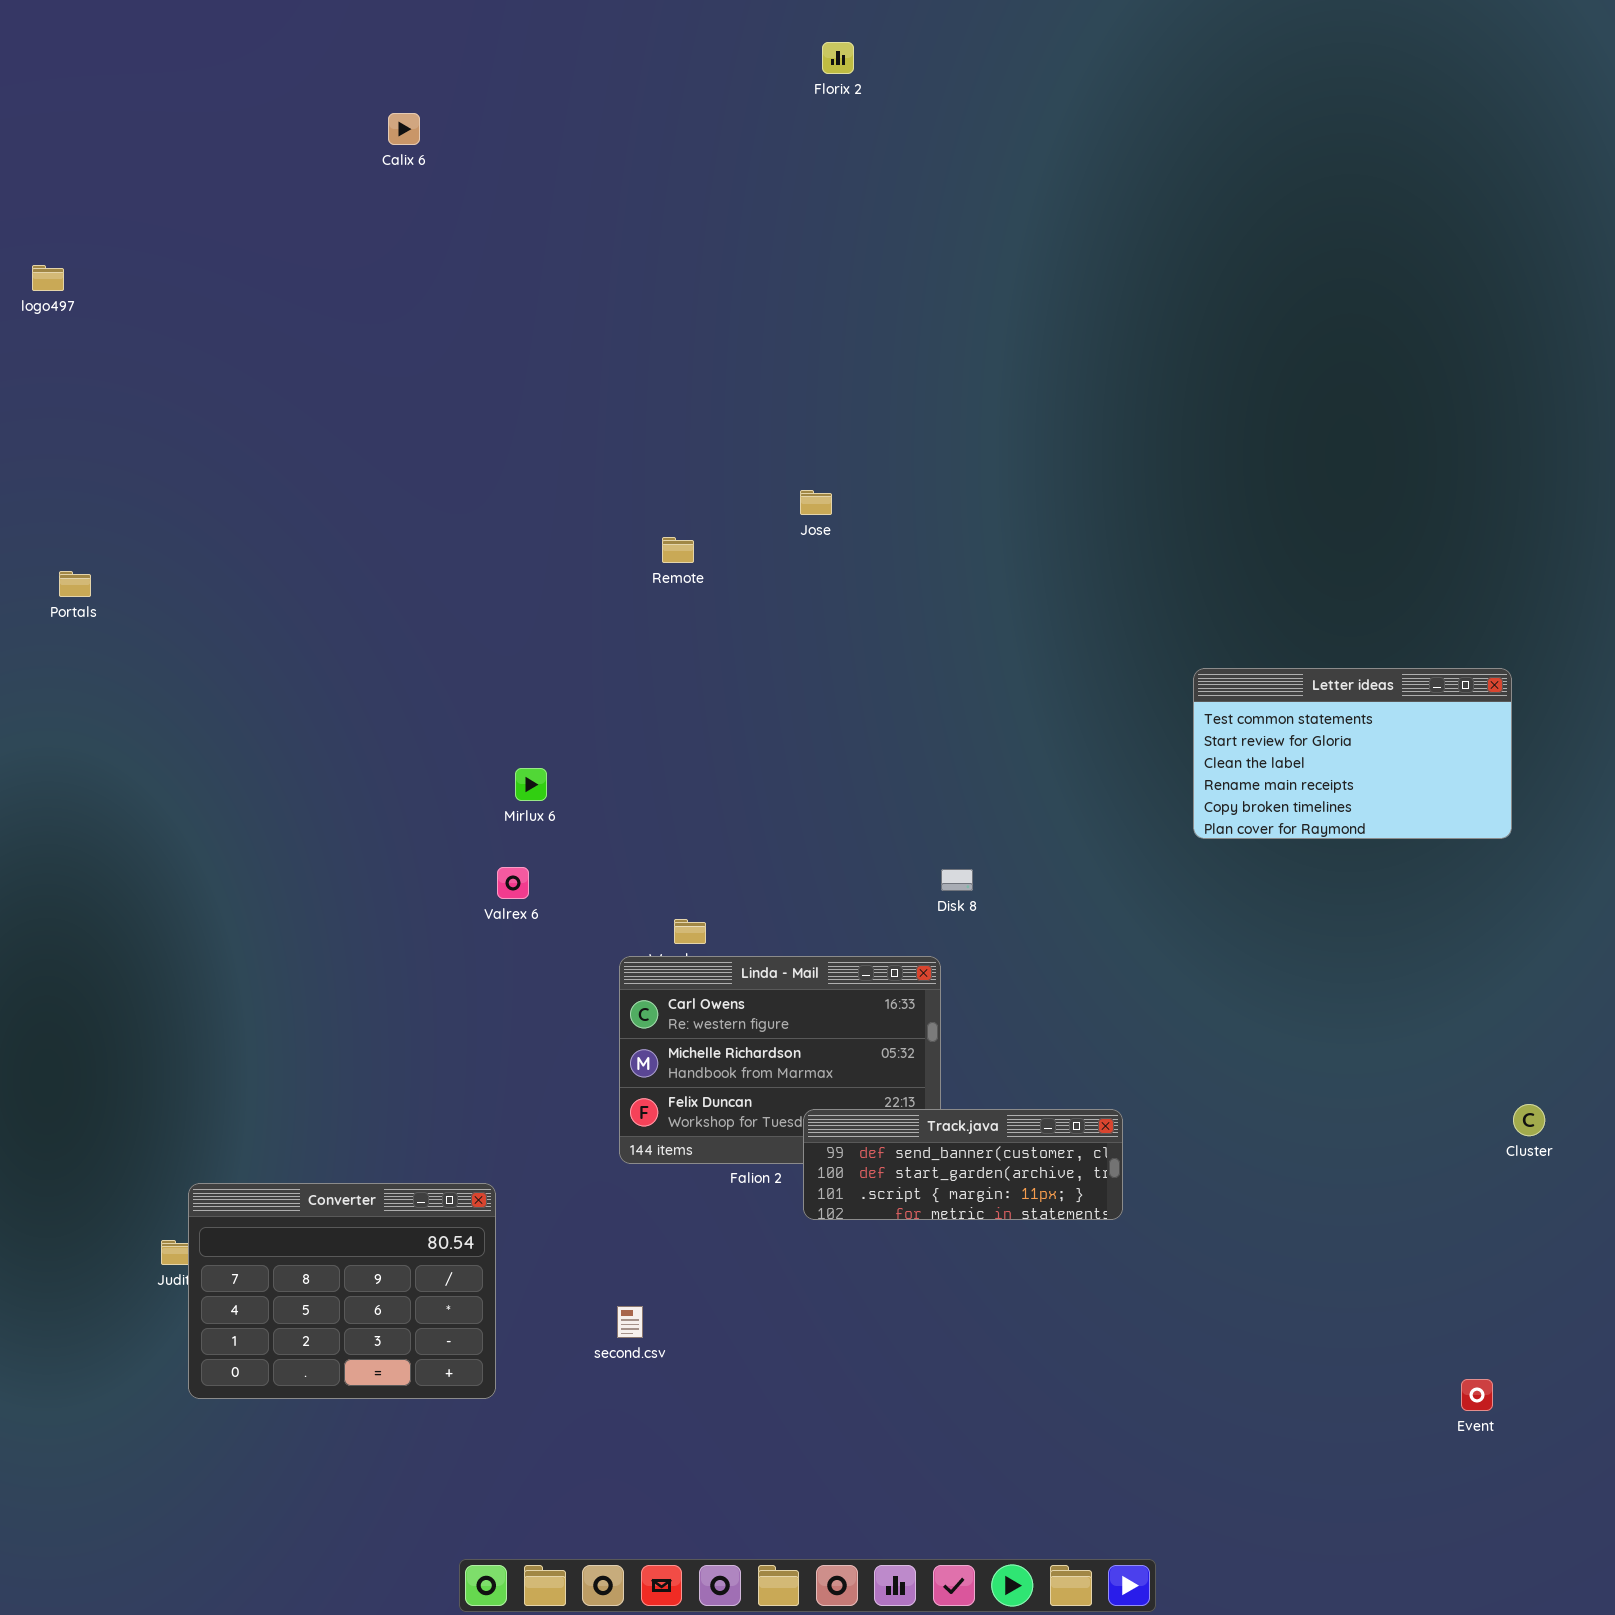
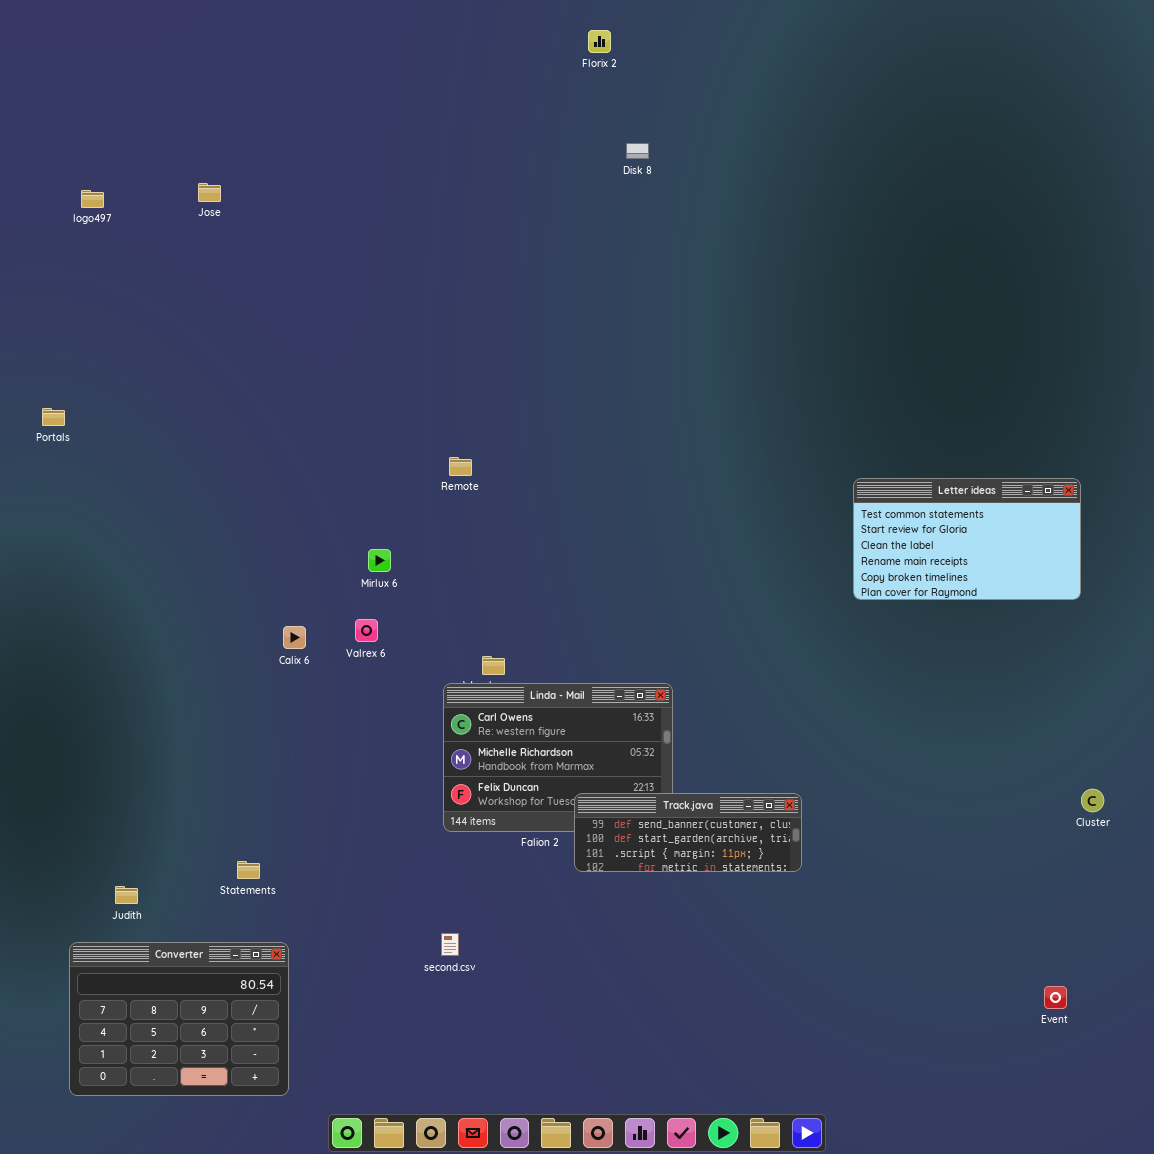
Calix 6: [388,113,420,145] -> [283,626,306,649], moved
logo497: [32,265,64,291] -> [81,190,104,208], moved
Jose: [800,490,832,515] -> [198,183,221,202], moved
Remote: [662,537,694,563] -> [449,457,472,476], moved
Disk 8: [941,869,973,891] -> [626,143,649,159], moved
Converter: [188,1183,496,1399] -> [69,942,289,1096], moved

